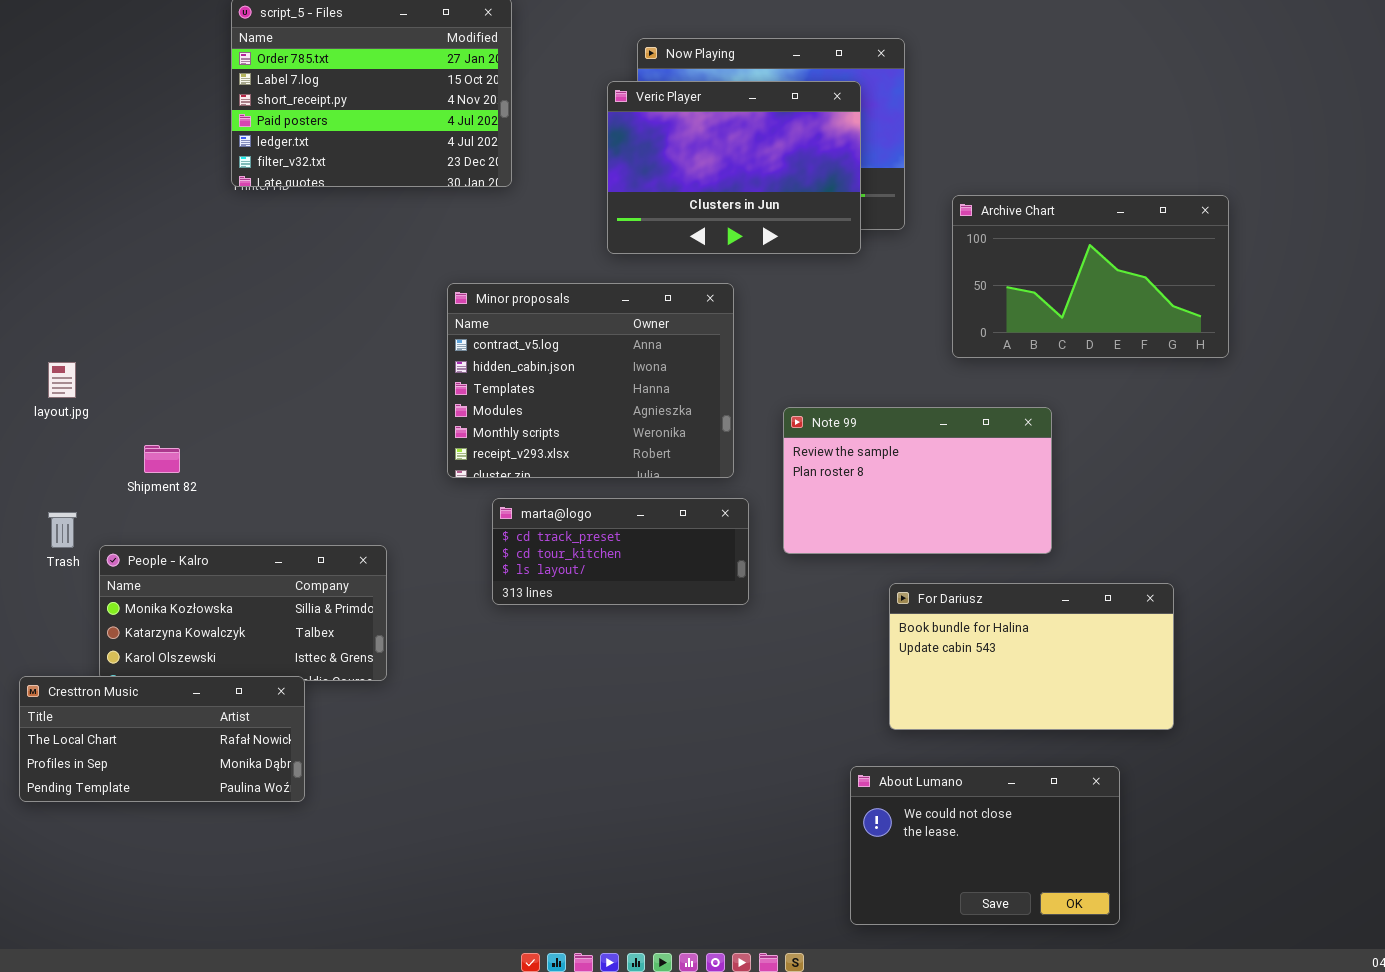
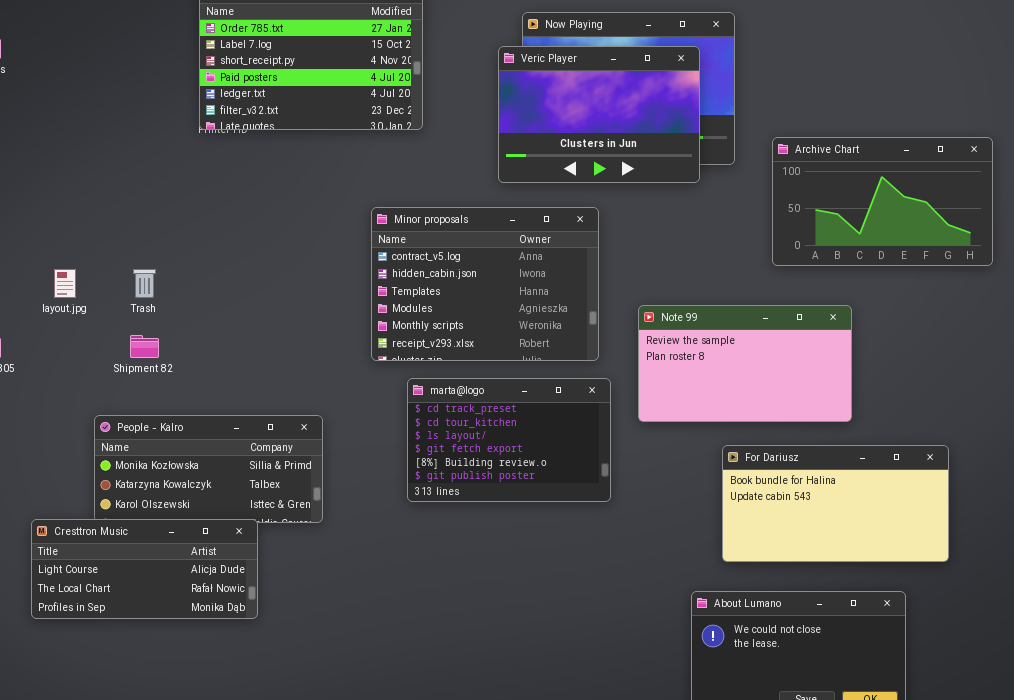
marta@logo: [492,498,749,605] -> [407,378,611,502], resized
Trash: [48,512,77,548] -> [133,269,156,298], moved
Cresttron Music: [19,676,305,802] -> [31,519,258,619], scrolled up 1 row

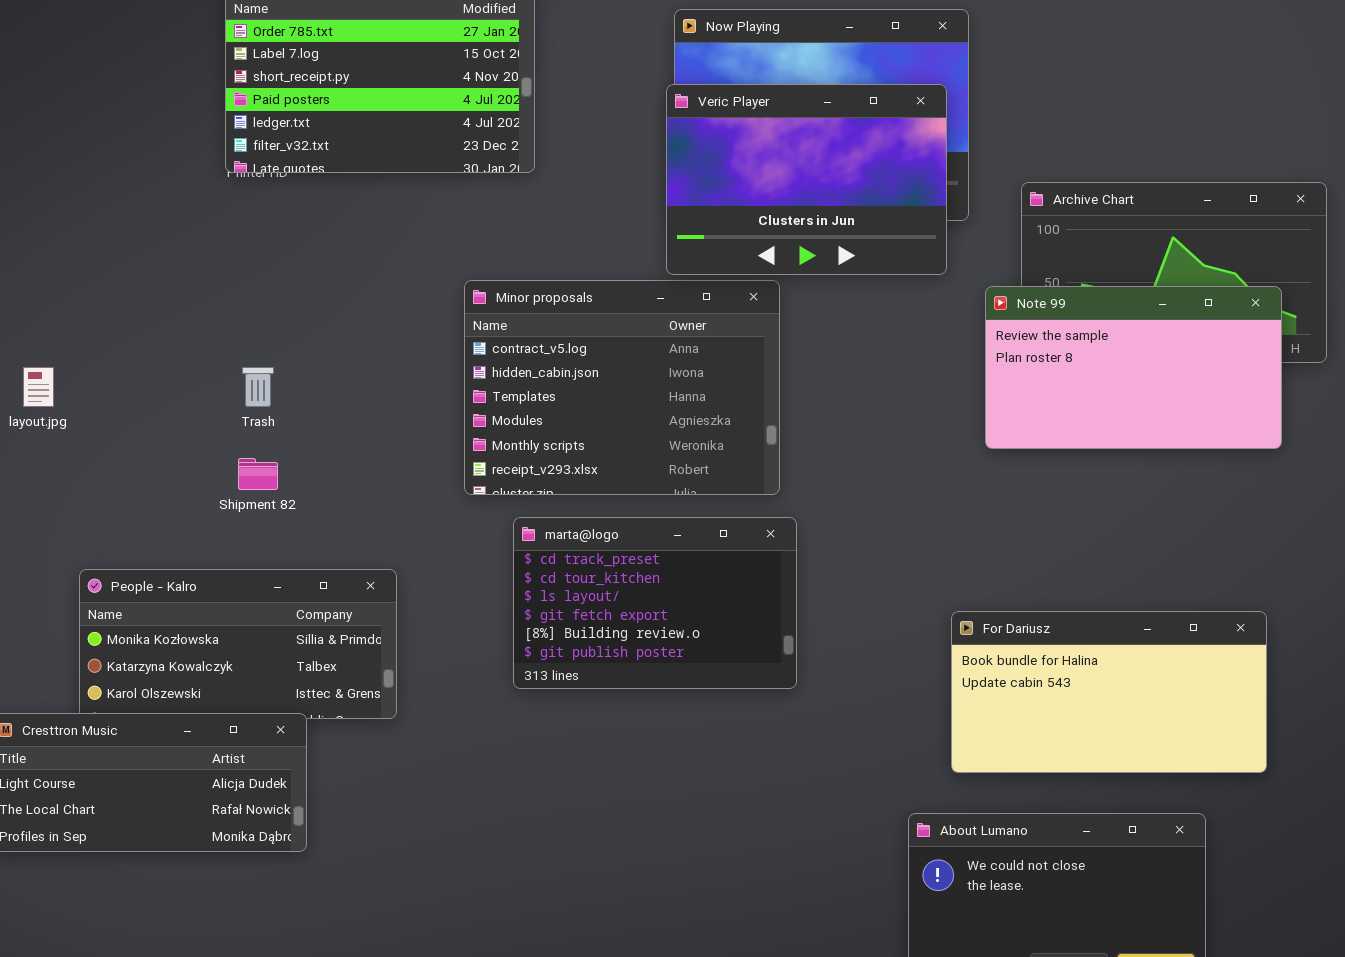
Veric Player: [498,46,700,183] -> [666,84,947,275], moved
Trash: [133,269,156,298] -> [242,367,274,407], moved
Note 99: [638,305,852,422] -> [985,286,1282,449], moved
Shipment 82: [130,335,159,358] -> [238,458,278,490], moved

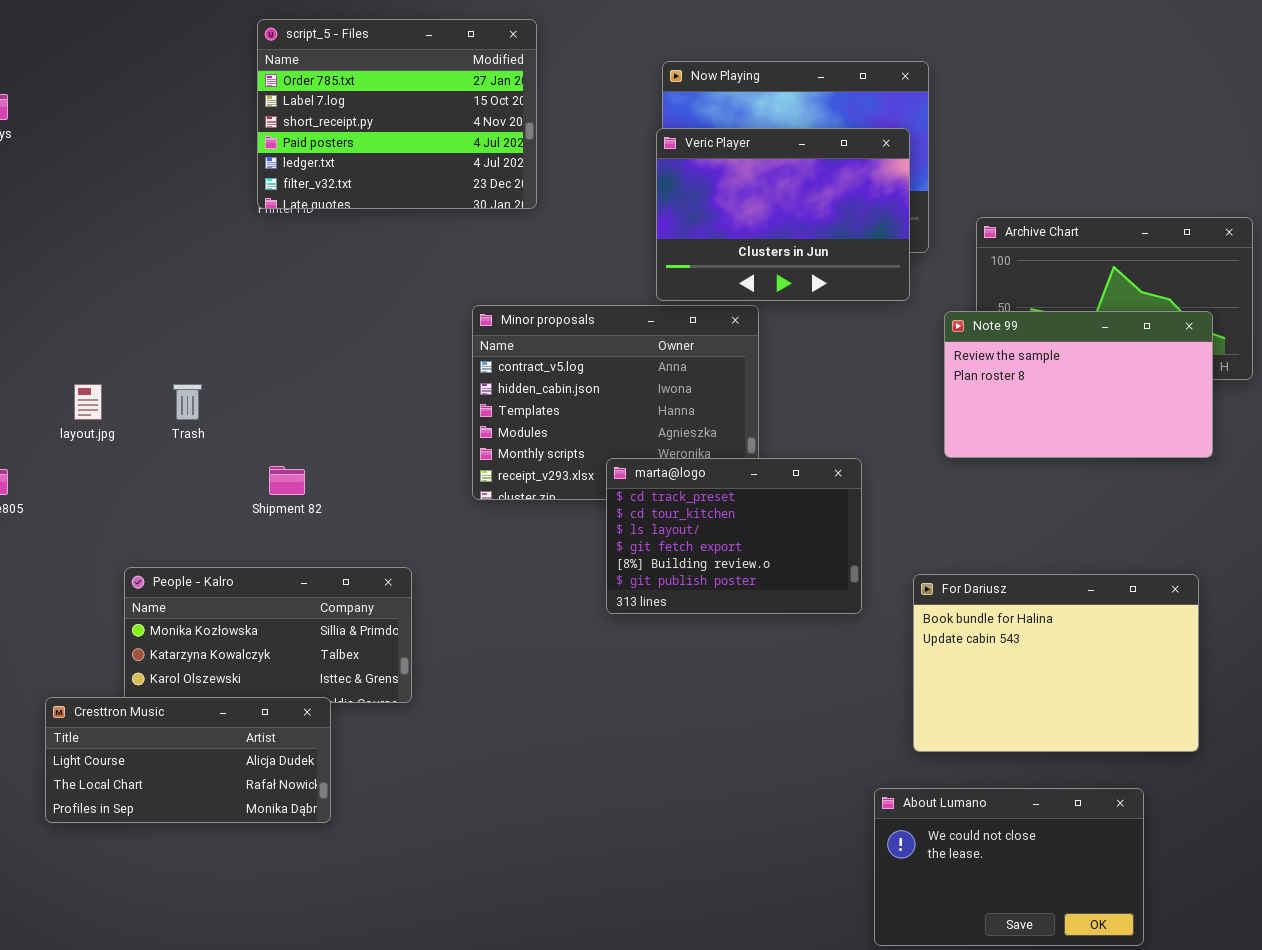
Trash: [242,367,274,407] -> [173,384,202,420], moved
marta@logo: [513,517,797,689] -> [606,458,862,614], moved
For Dariusz: [951,611,1267,773] -> [913,574,1199,752], resized

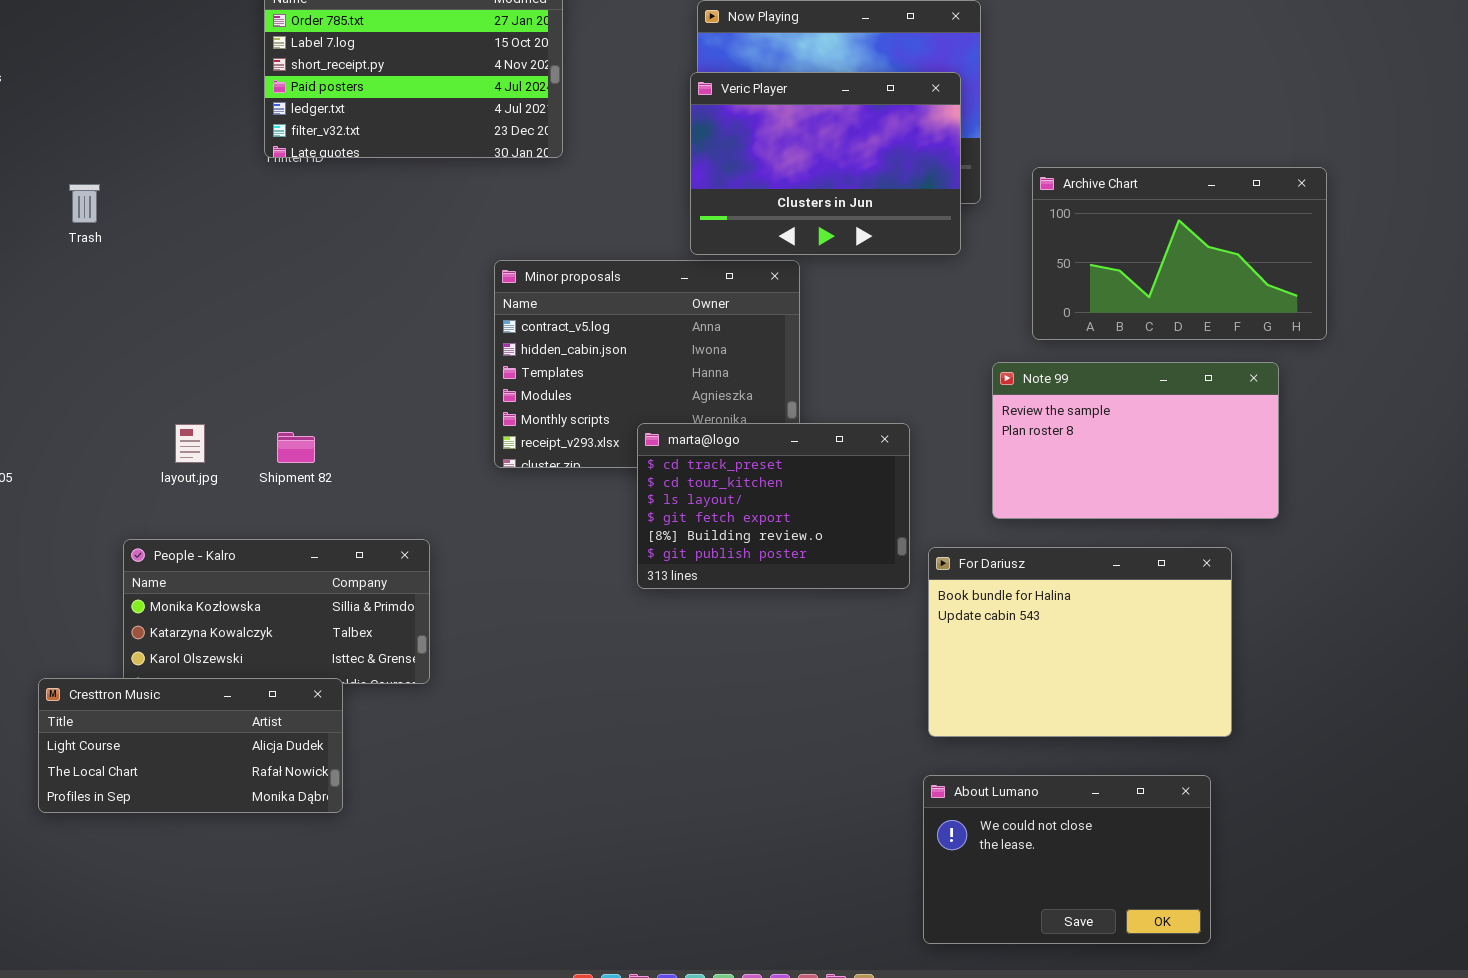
Note 99: [944,311,1213,458] -> [992,362,1279,519], moved
layout.jpg: [74,384,102,420] -> [175,424,205,463], moved
Trash: [173,384,202,420] -> [69,184,100,223], moved
For Dariusz: [913,574,1199,752] -> [928,547,1232,737], moved

